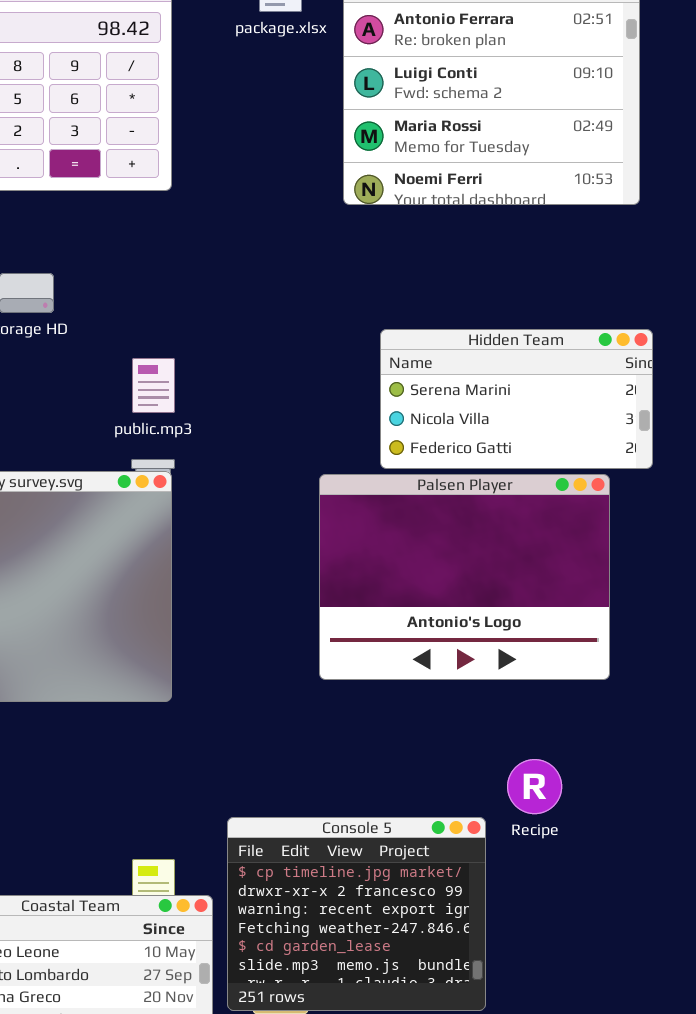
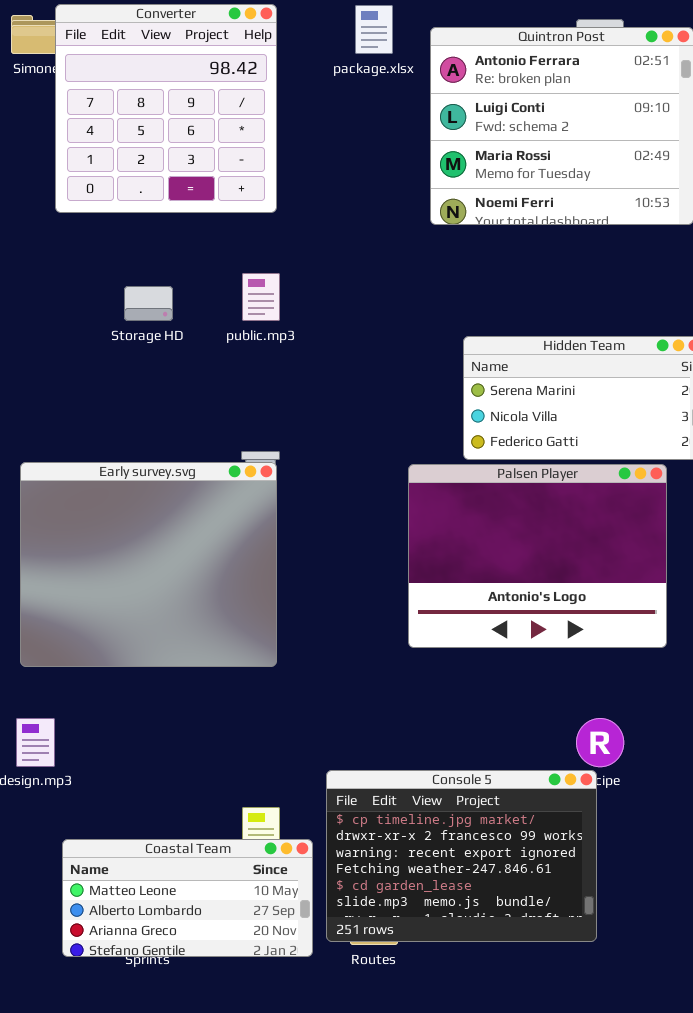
public.mp3: [132,358,175,413] -> [242,273,280,321], moved
Console 5: [227,817,486,1011] -> [326,770,597,942], resized

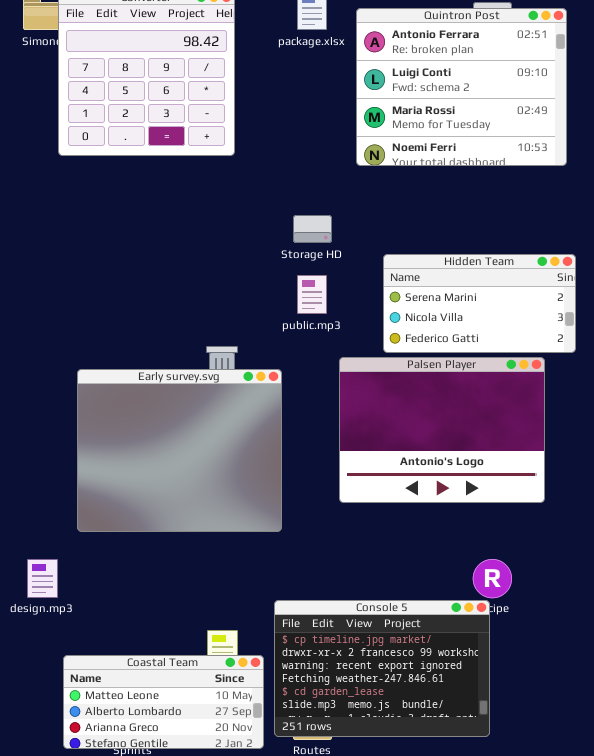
public.mp3: [242,273,280,321] -> [297,275,327,314], moved
Storage HD: [124,286,173,321] -> [293,215,332,243], moved
Early survey.svg: [20,462,277,667] -> [77,369,282,532], moved

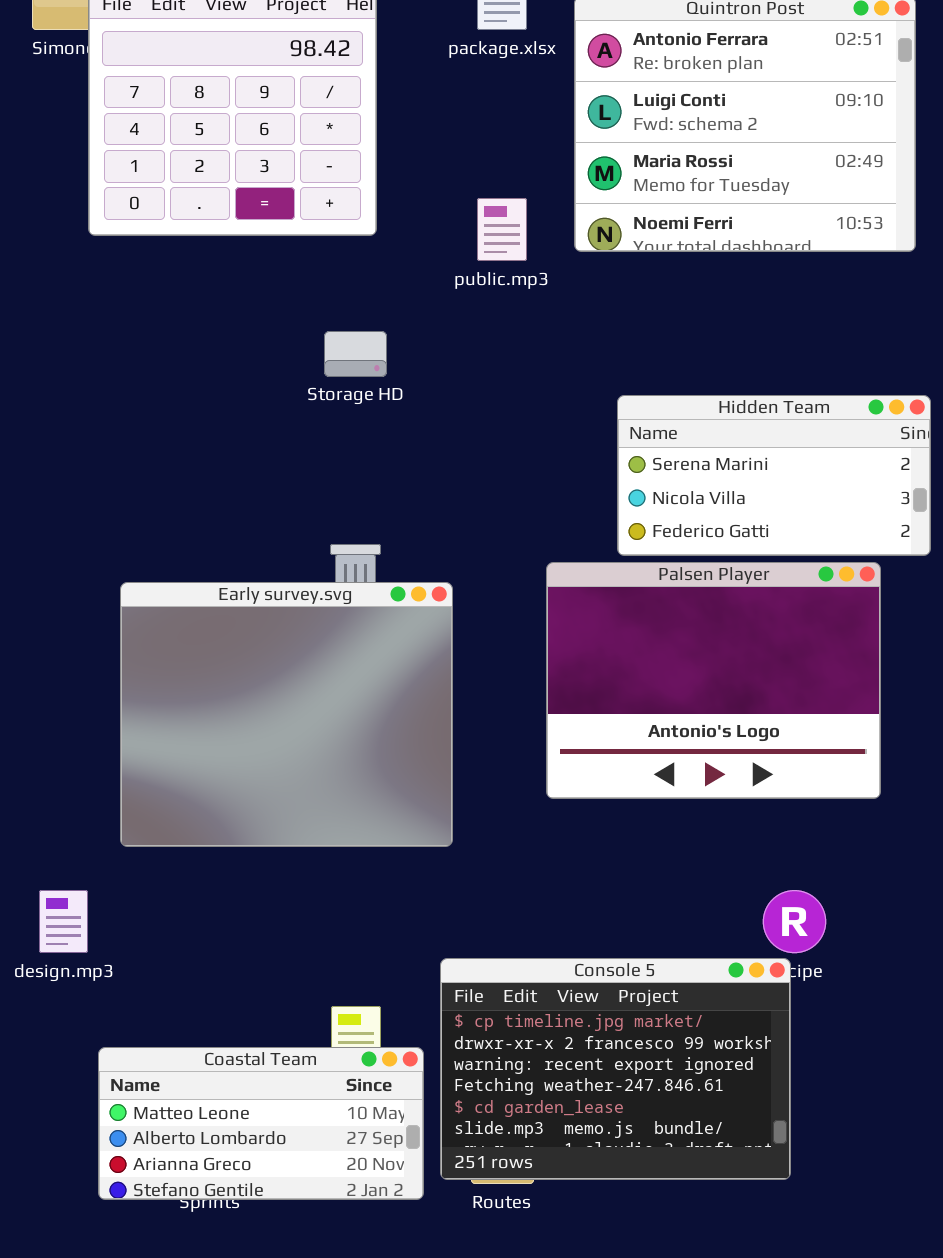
Storage HD: [293,215,332,243] -> [324,331,387,377], moved
public.mp3: [297,275,327,314] -> [477,198,527,261], moved

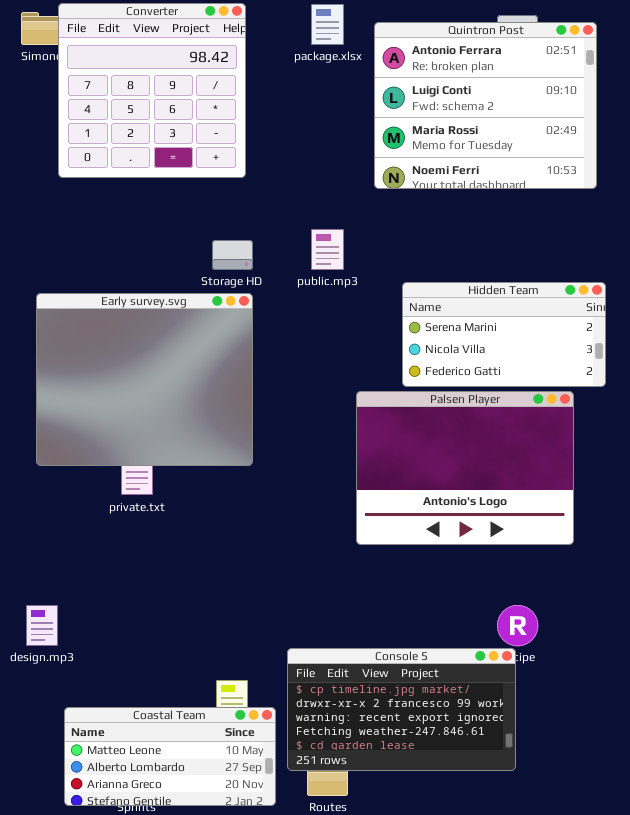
public.mp3: [477,198,527,261] -> [311,229,344,270], moved
Early survey.svg: [120,582,453,847] -> [36,293,253,466], moved
Console 5: [440,958,791,1180] -> [287,648,516,771], resized

